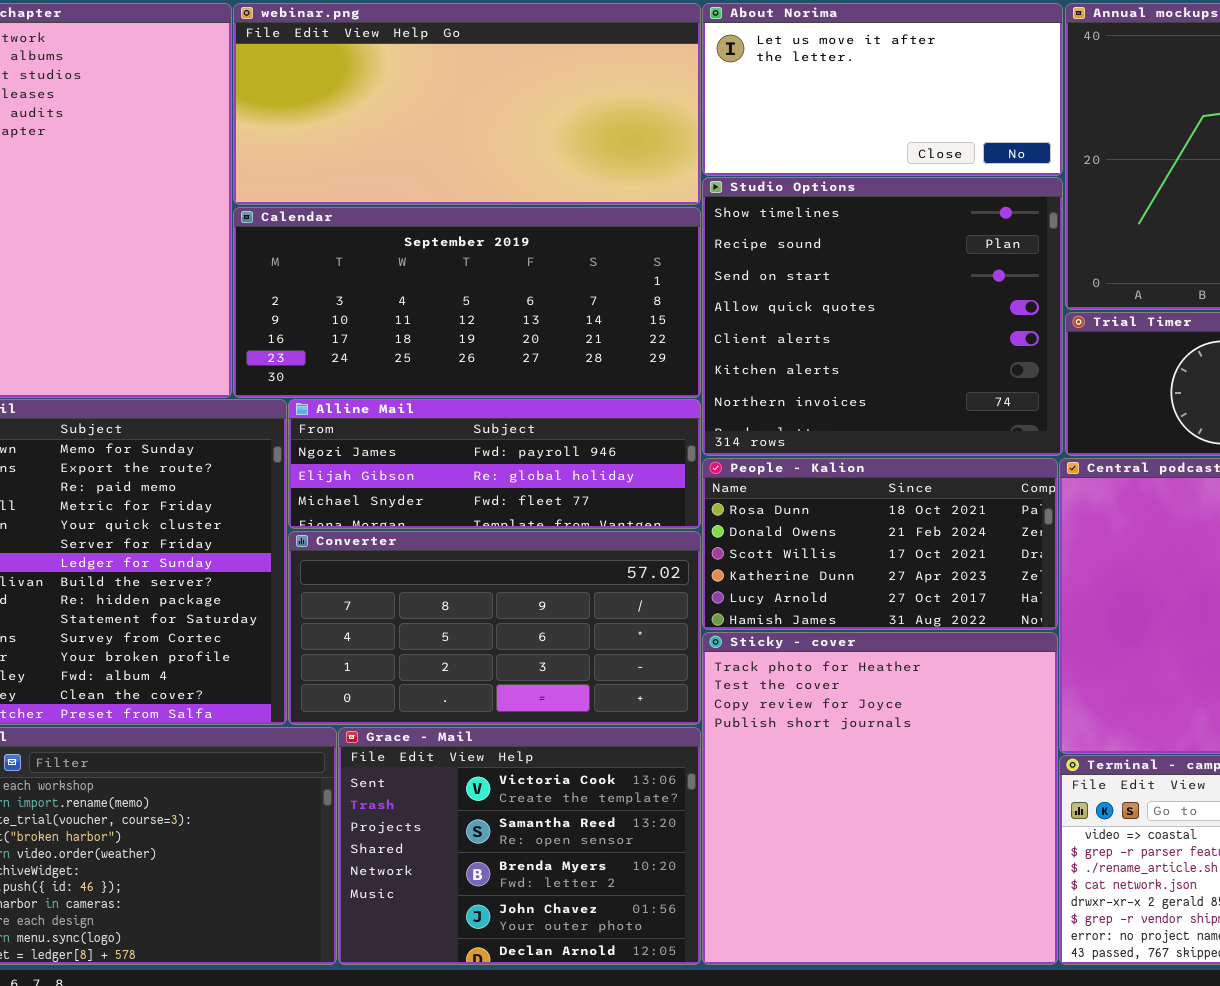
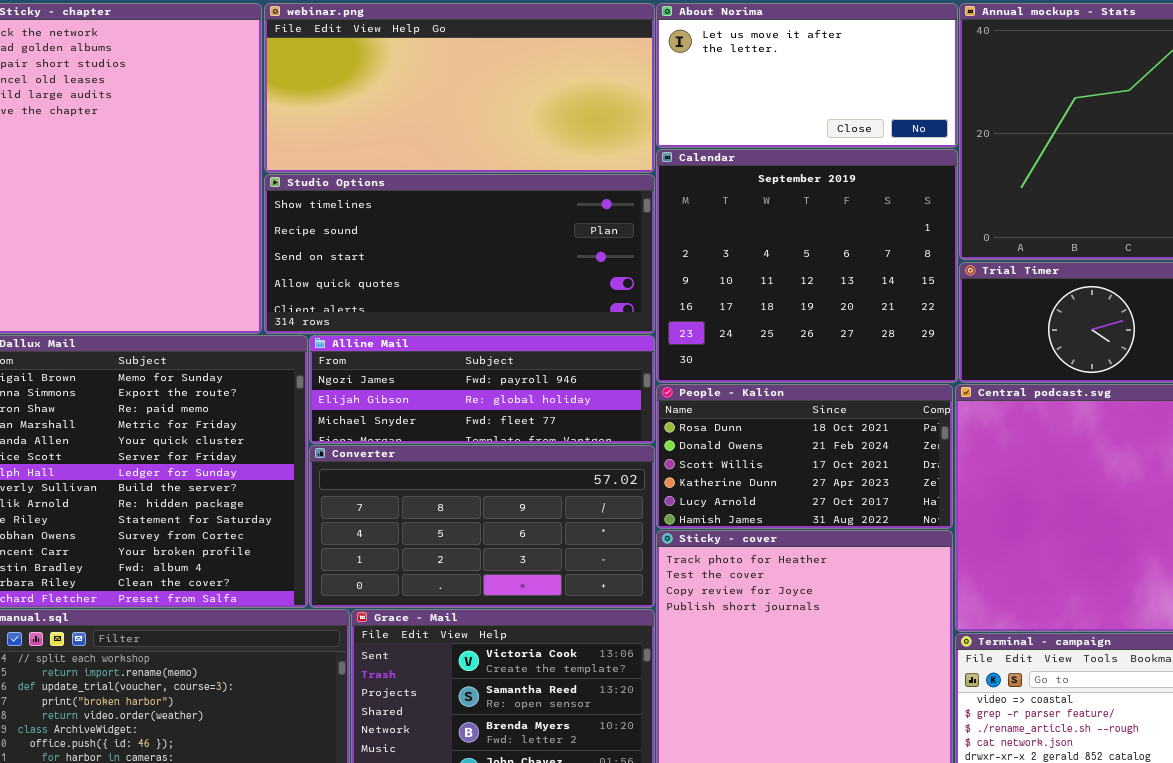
Studio Options: [702,177,1063,456] -> [264,174,655,334], moved, resized
Calendar: [233,207,701,398] -> [656,149,958,383], moved, resized

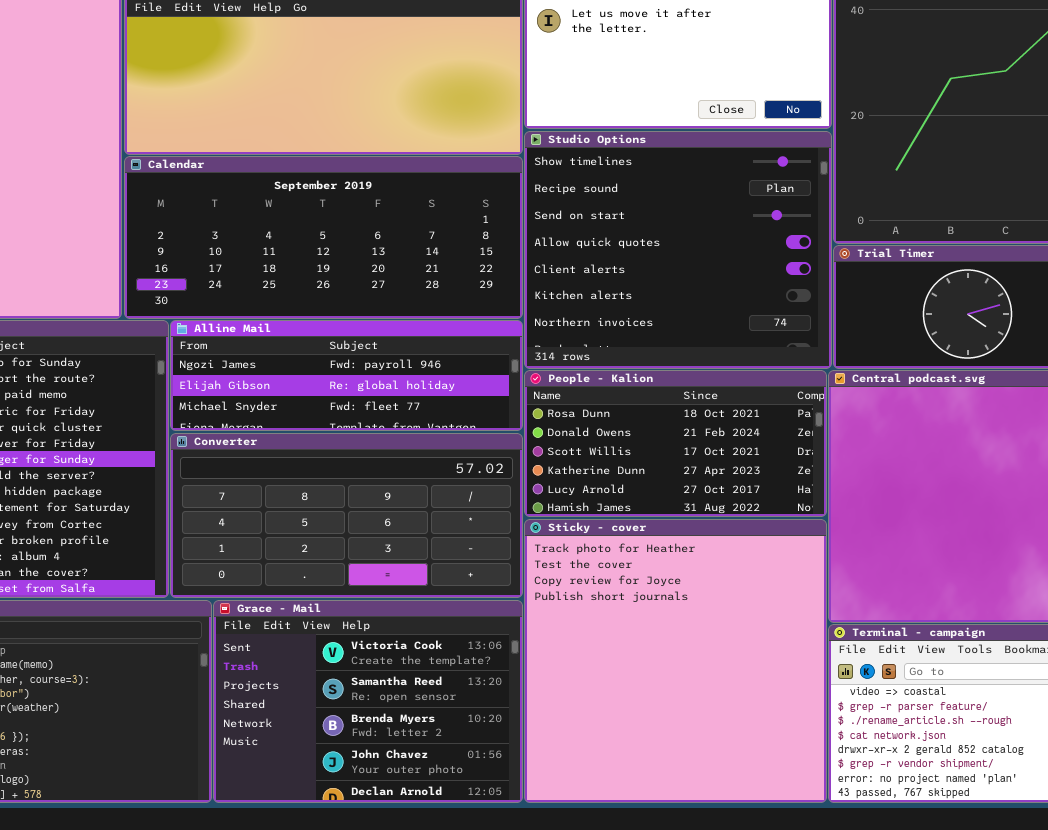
Calendar: [656,149,958,383] -> [124,156,523,319], moved, resized
Studio Options: [264,174,655,334] -> [524,131,832,369], moved, resized

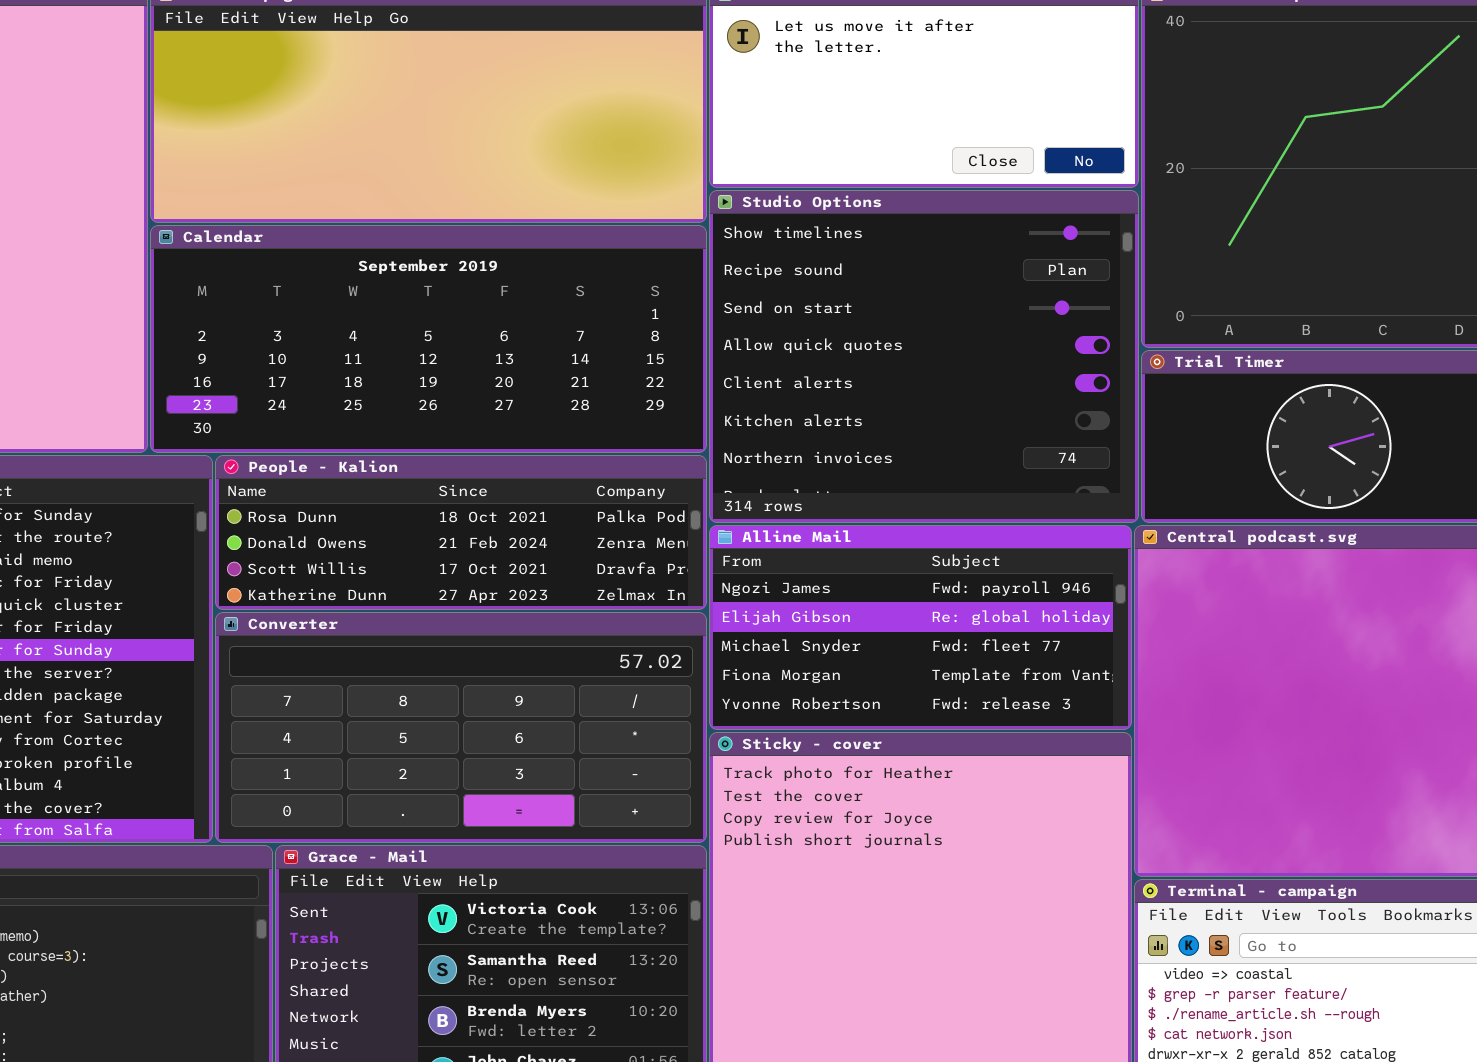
Alline Mail: [170,320,523,431] -> [709,525,1132,730], moved, resized
People - Kalion: [524,370,827,517] -> [215,455,707,610], moved, resized

